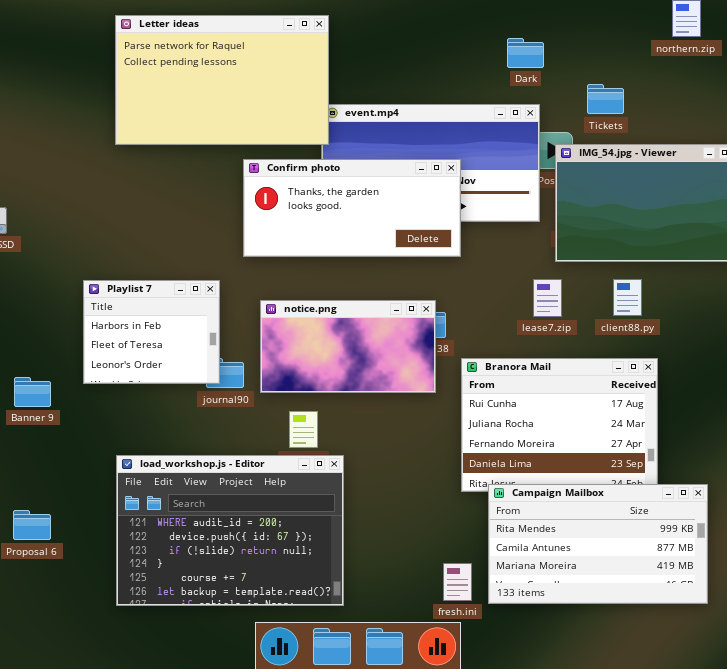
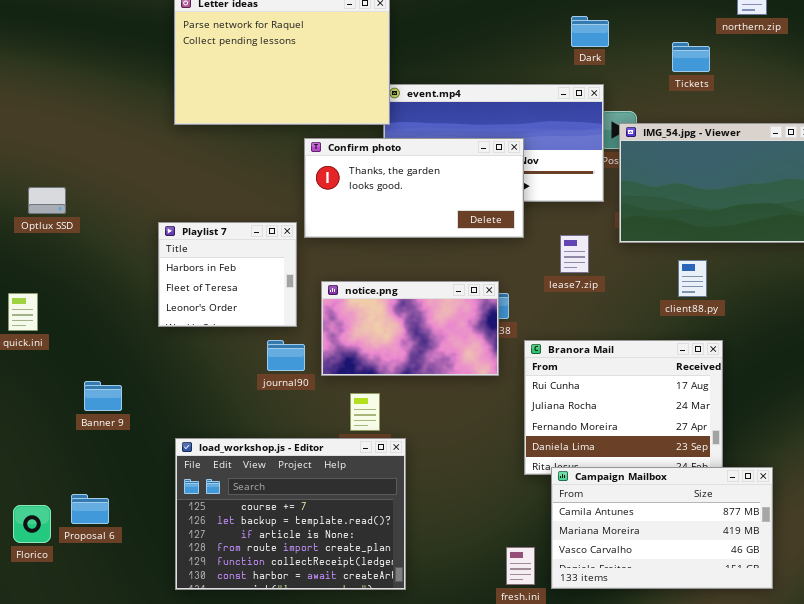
Tickets: [587,84,624,114] -> [672,42,710,72], moved
lease7.zip: [533,279,562,317] -> [560,235,589,273], moved
Playlist 7: [83,280,220,384] -> [158,222,297,327], moved
Banner 9: [14,377,51,407] -> [84,381,122,411], moved
load_workshop.js - Editor: [116,455,344,606] -> [175,438,406,590], scrolled down 4 rows
Campaign Mailbox: [488,484,708,604] -> [551,467,773,589], scrolled down 1 row

